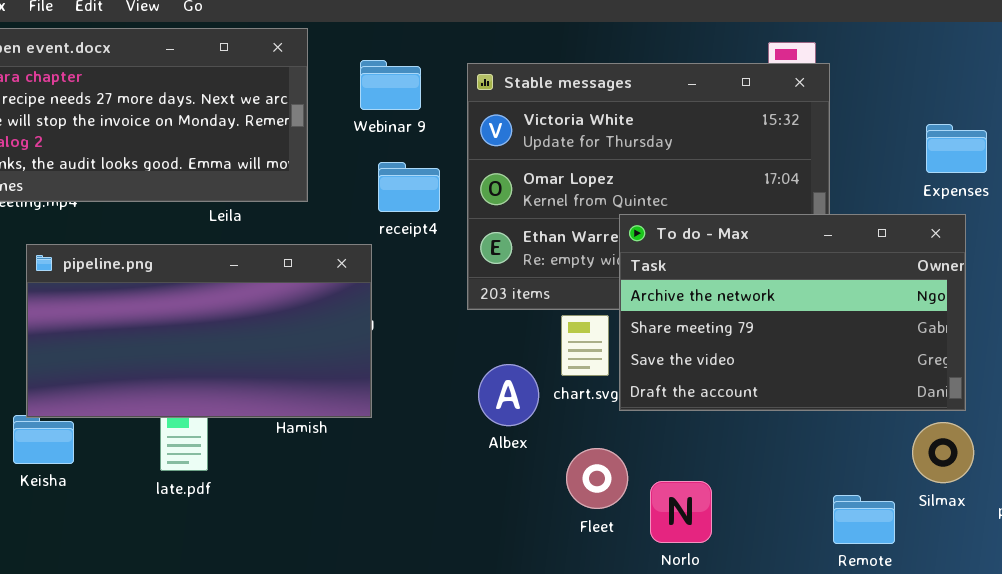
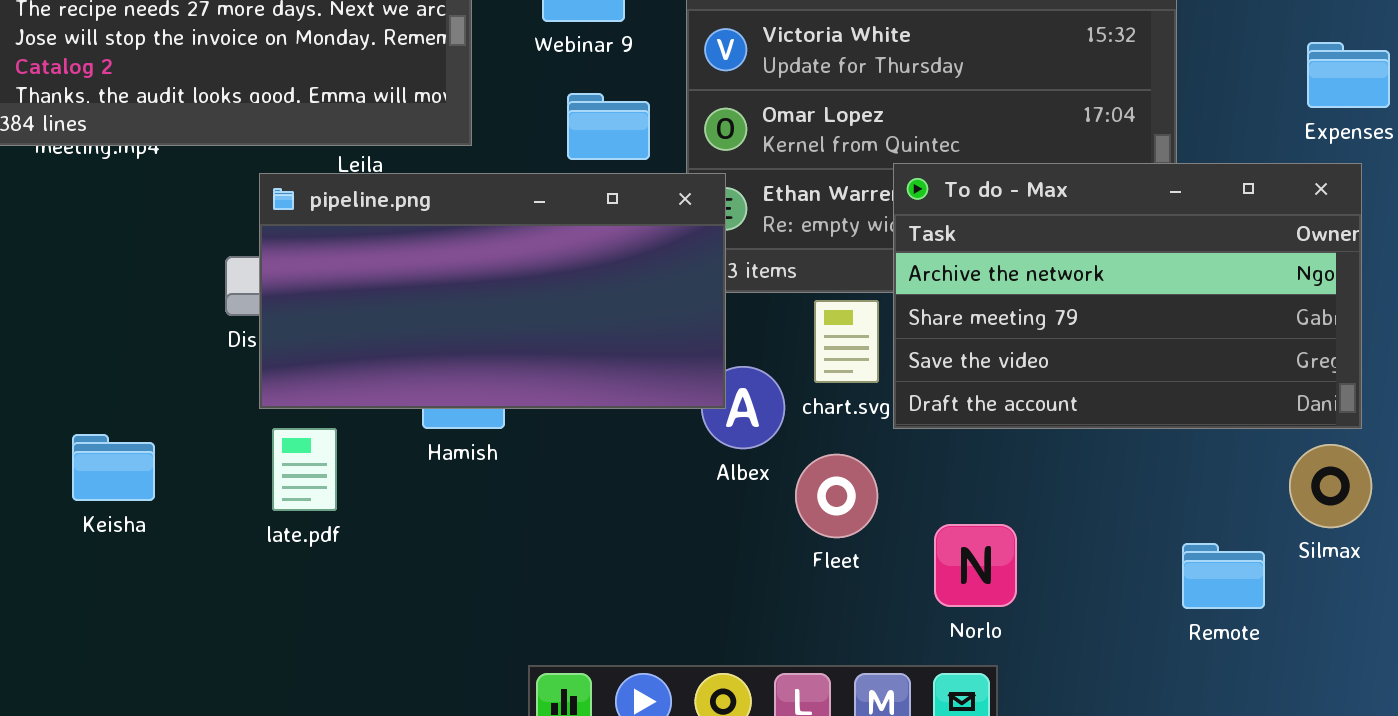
pipeline.png: [26,244,372,418] -> [259,173,726,409], moved
Fleet: [566,448,628,509] -> [795,454,878,538], moved

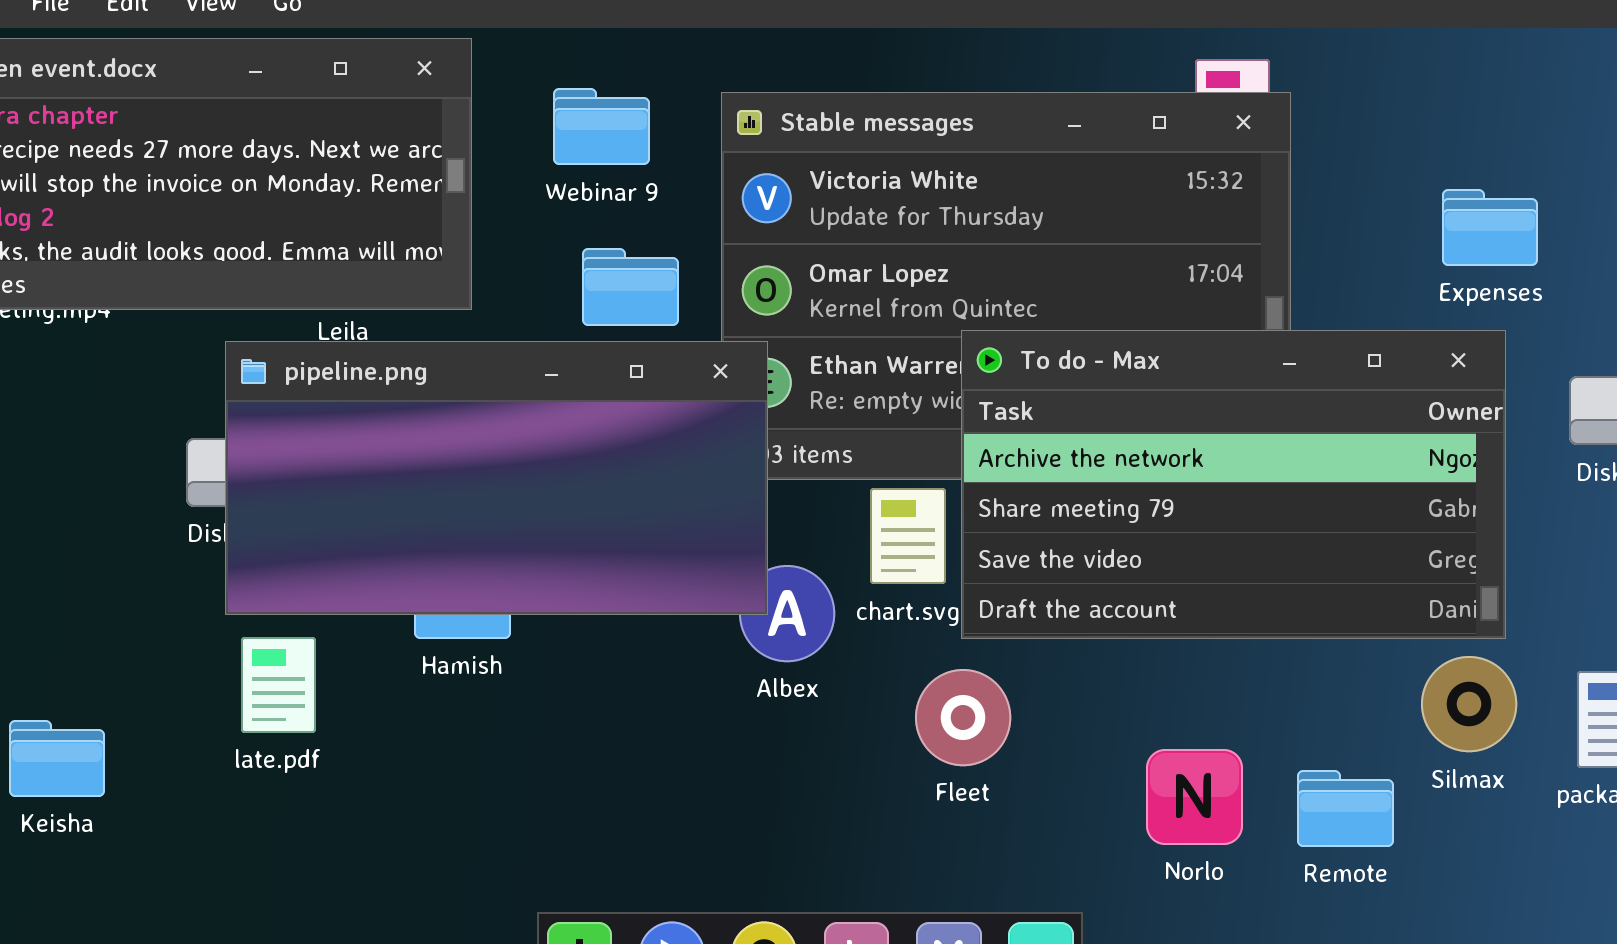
Keisha: [72,434,155,501] -> [9,720,105,797], moved
Fleet: [795,454,878,538] -> [915,669,1011,766], moved
Norlo: [934,524,1017,607] -> [1146,749,1243,845], moved

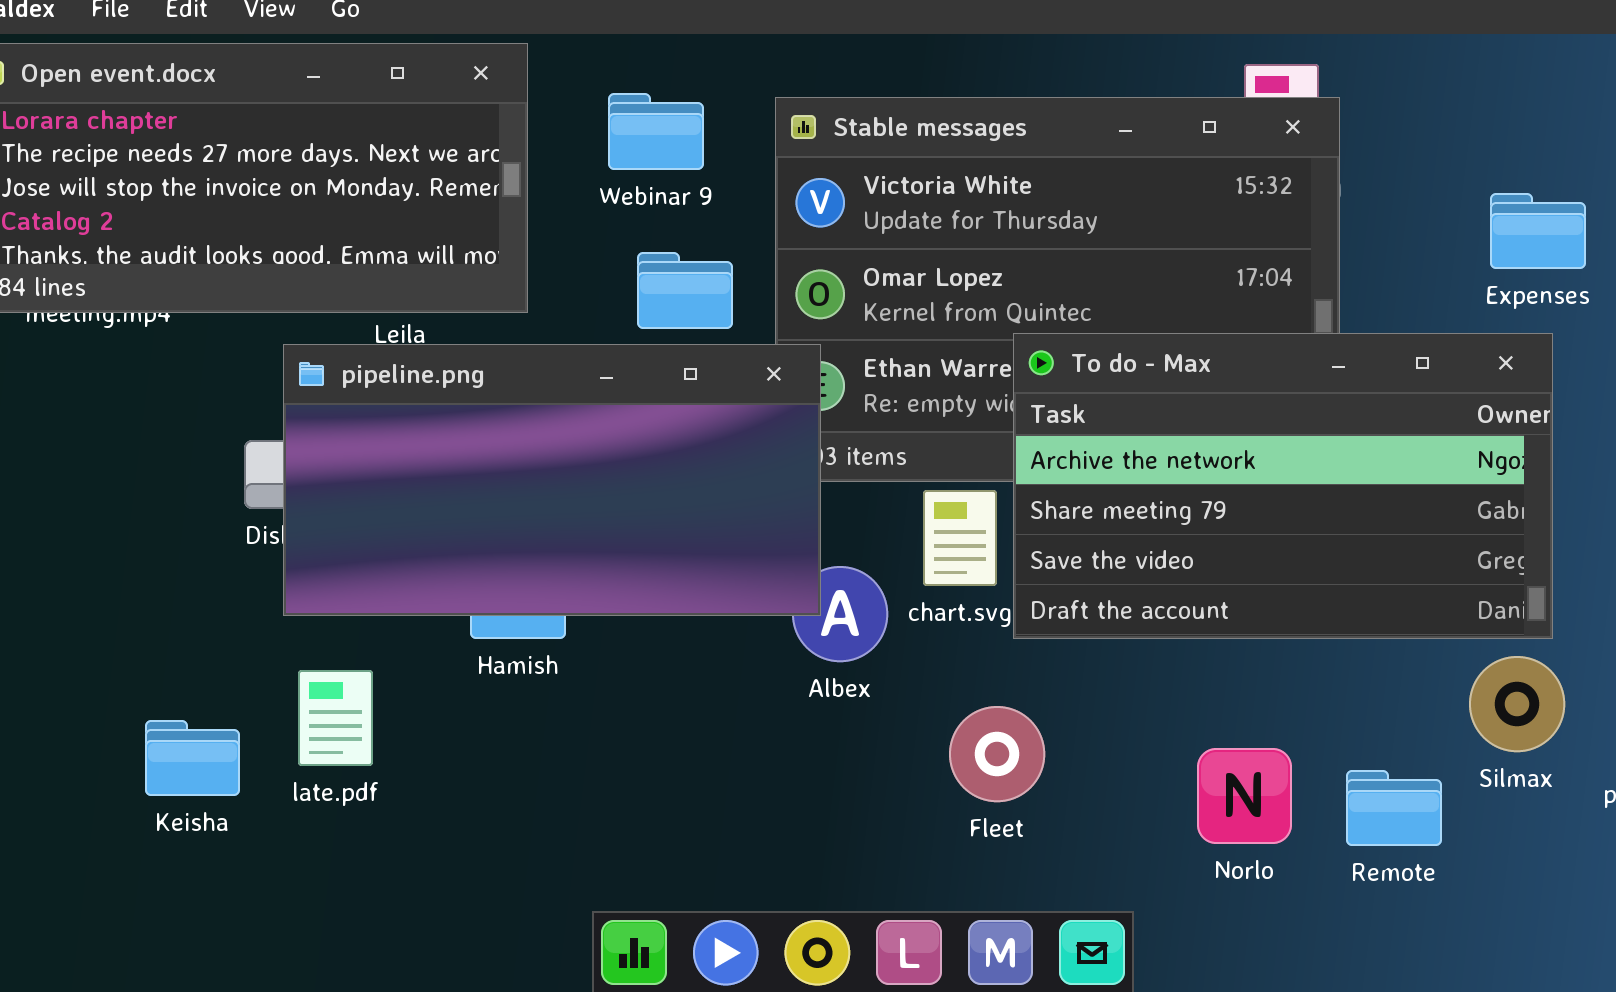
late.pdf: [241,637,316,733] -> [298,670,373,766], moved
Fleet: [915,669,1011,766] -> [949,706,1045,802], moved
Keisha: [9,720,105,797] -> [145,720,240,796], moved

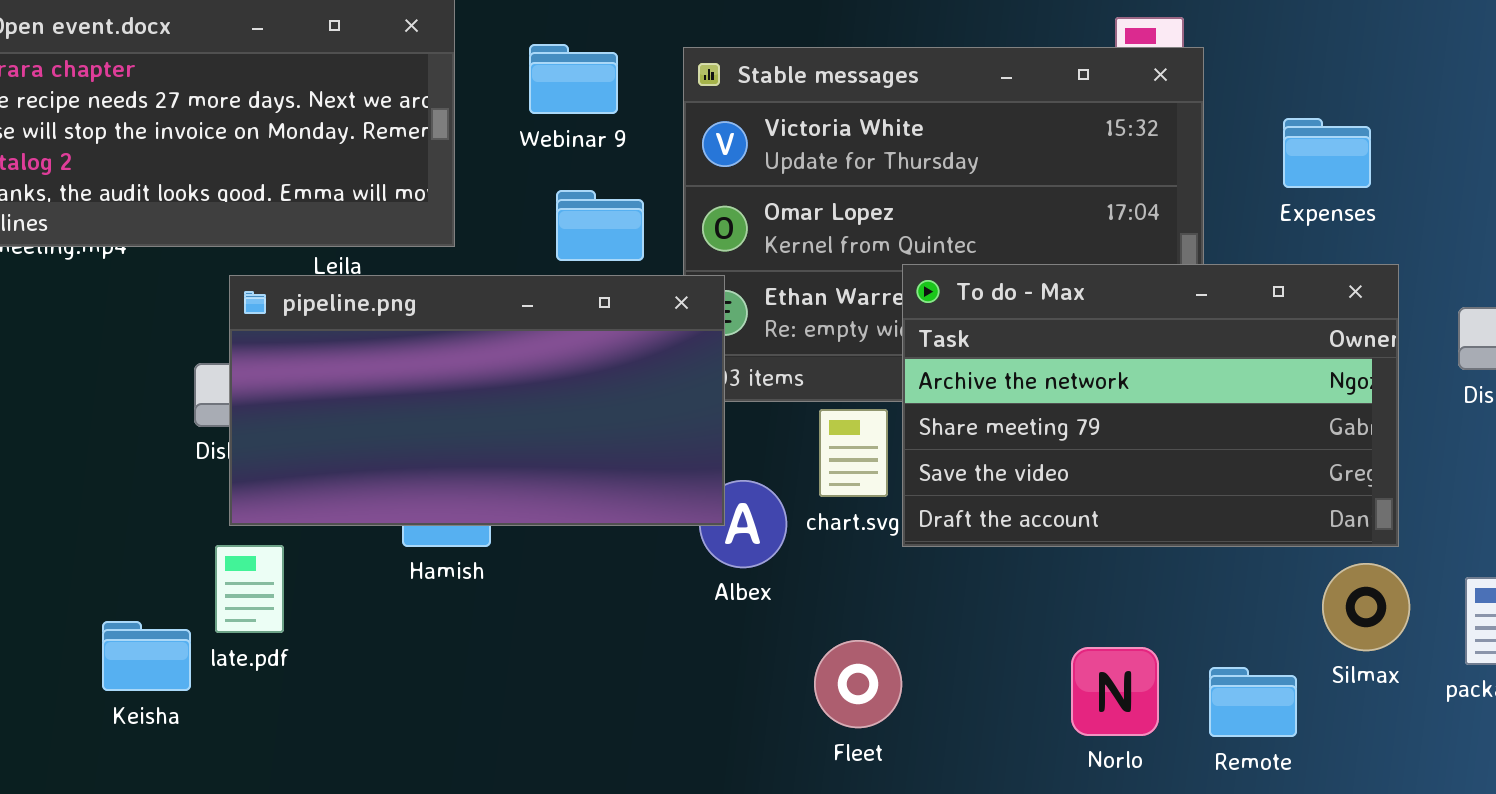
Expenses: [1490,193,1586,269] -> [1283,118,1371,188], moved
late.pdf: [298,670,373,766] -> [215,545,284,633], moved
Fleet: [949,706,1045,802] -> [814,640,902,728], moved

